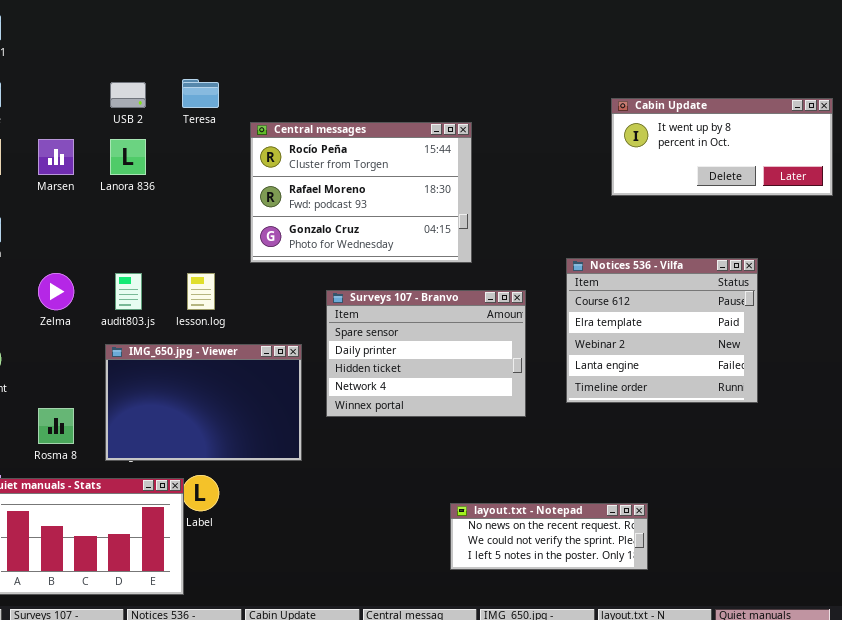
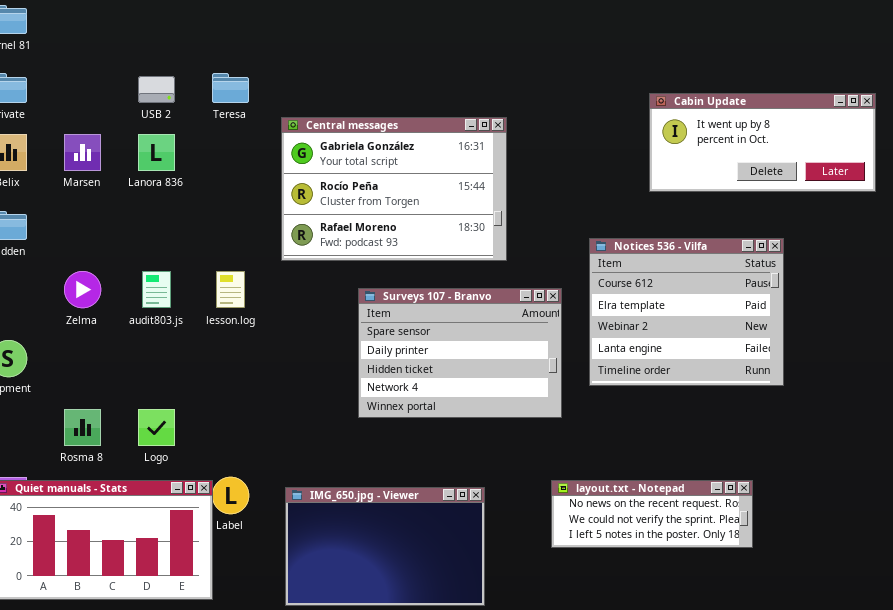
Central messages: [250,122,472,263] -> [281,117,507,261], scrolled up 1 row
Notices 536 - Vilfa: [566,258,758,403] -> [589,238,784,386], moved
IMG_650.jpg - Viewer: [105,344,302,461] -> [285,487,485,606], moved
layout.txt - Notepad: [450,503,648,570] -> [551,480,753,548], moved

